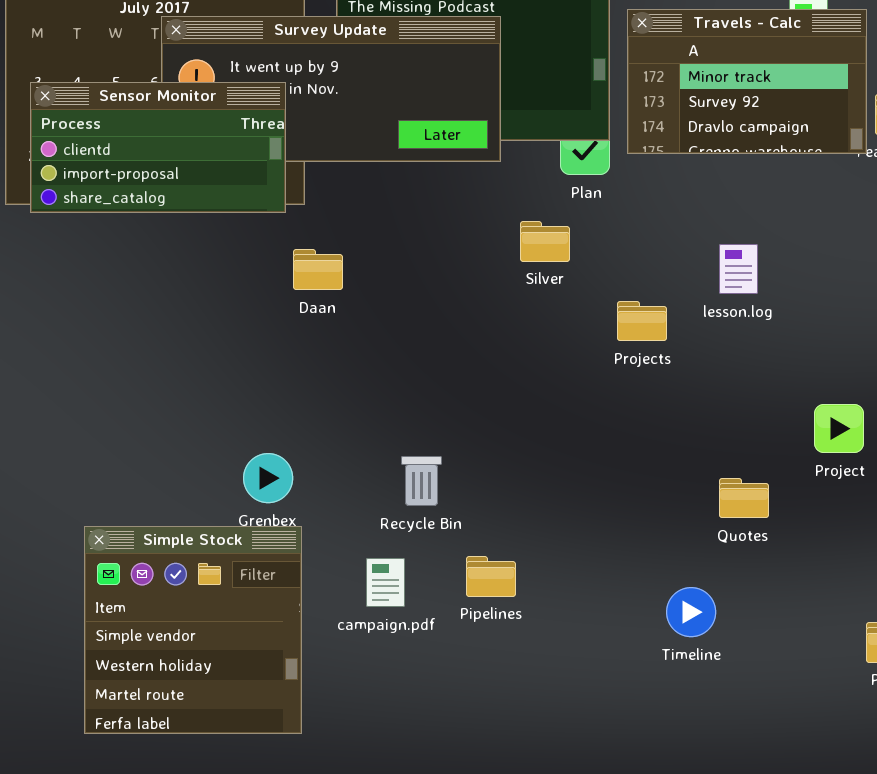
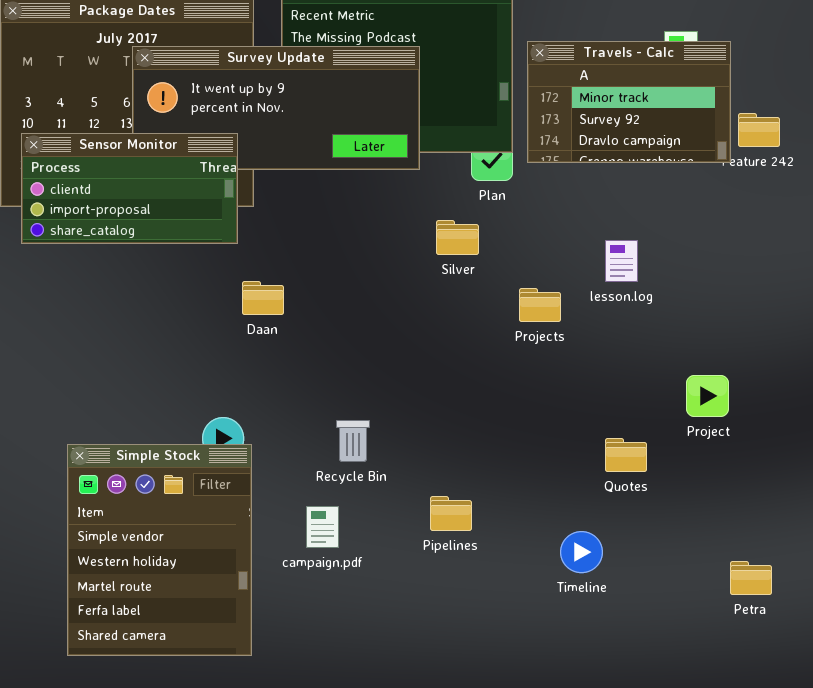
Sensor Monitor: [30,82,286,213] -> [21,133,238,244], moved
Daan: [293,249,343,290] -> [242,281,284,315], moved
Simple Stock: [84,526,302,734] -> [67,444,252,656], resized
Pipelines: [466,556,516,597] -> [430,496,472,531], moved

